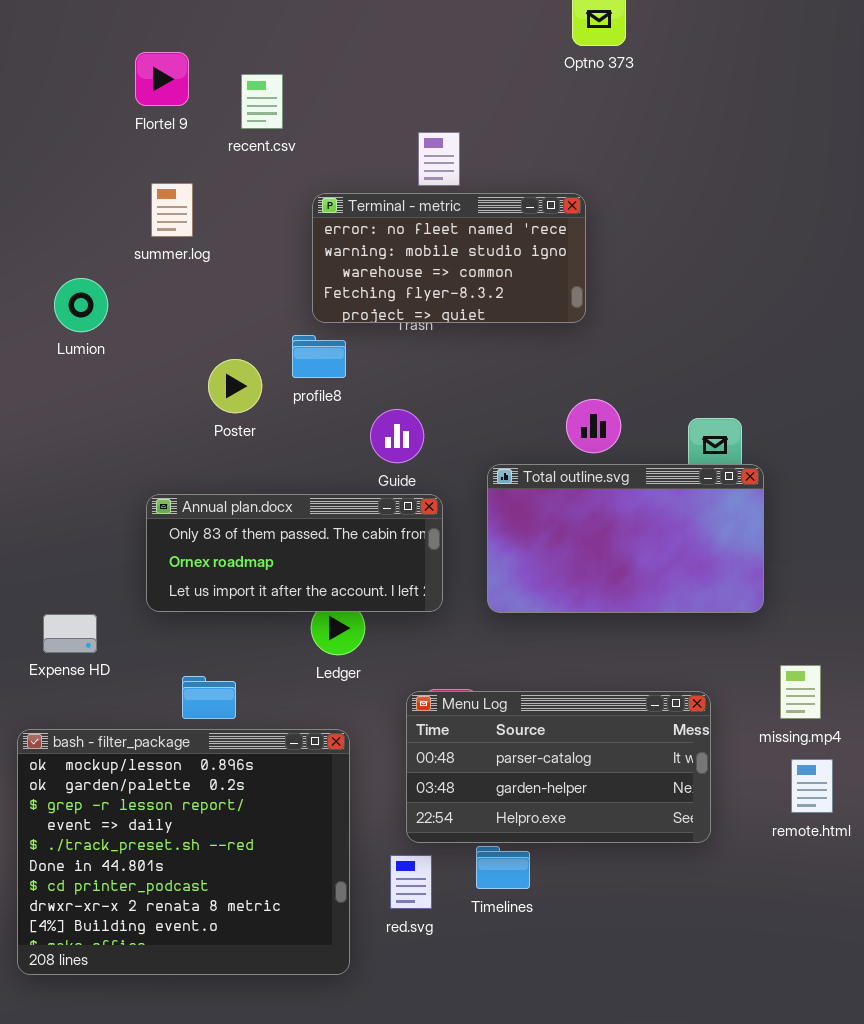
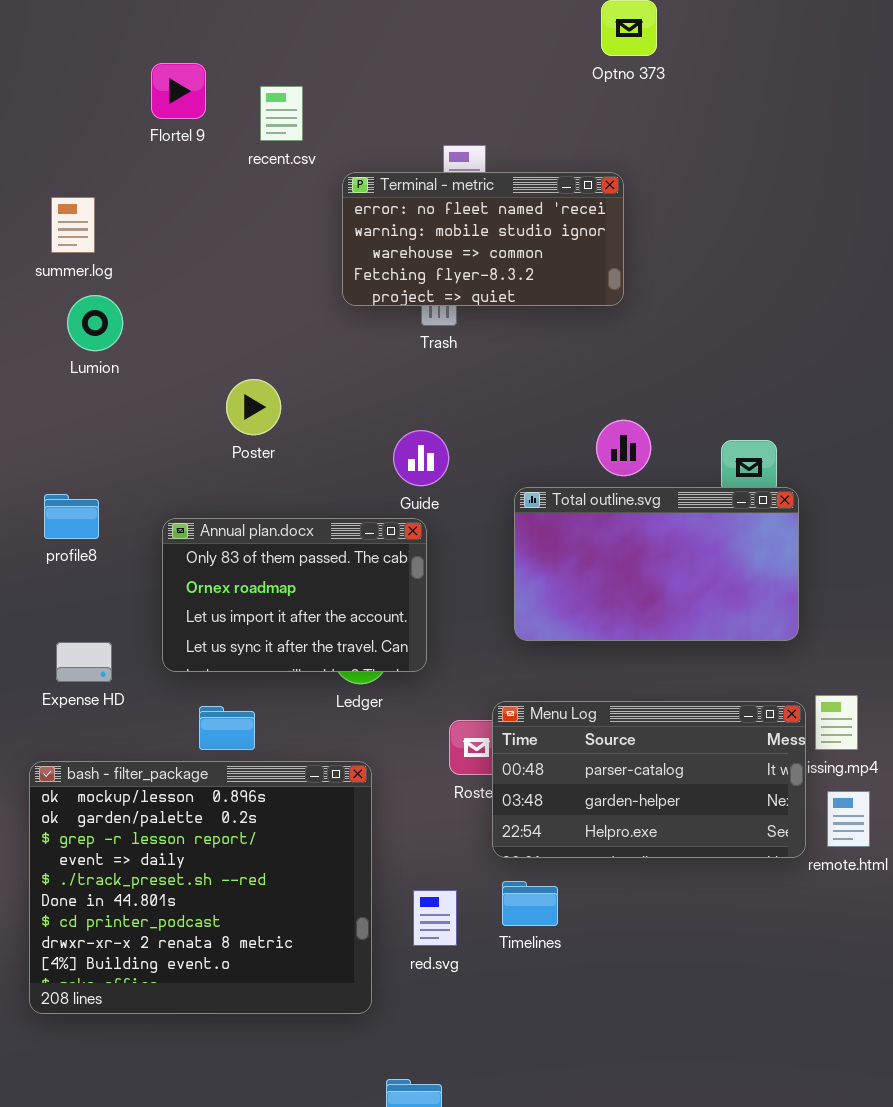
summer.log: [151,183,193,237] -> [51,197,95,253], moved
Terminal - metric: [312,193,586,323] -> [342,172,624,306], moved
profile8: [292,335,346,378] -> [44,494,99,539], moved
Annual plan.docx: [146,494,443,612] -> [162,518,427,672], resized
Menu Log: [406,691,711,843] -> [492,701,806,858], moved

